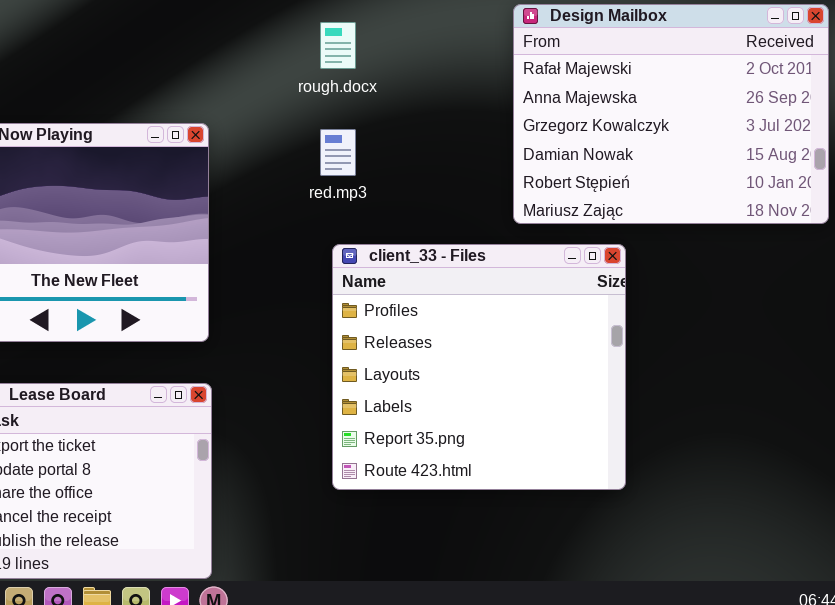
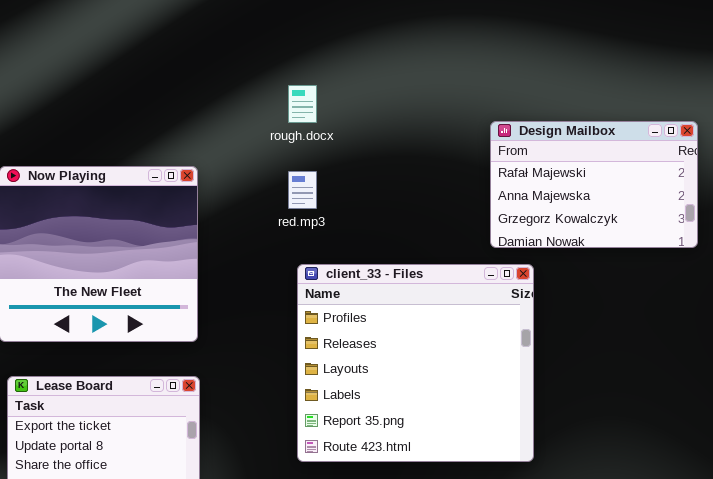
Design Mailbox: [513,4,829,224] -> [490,121,698,248], resized

